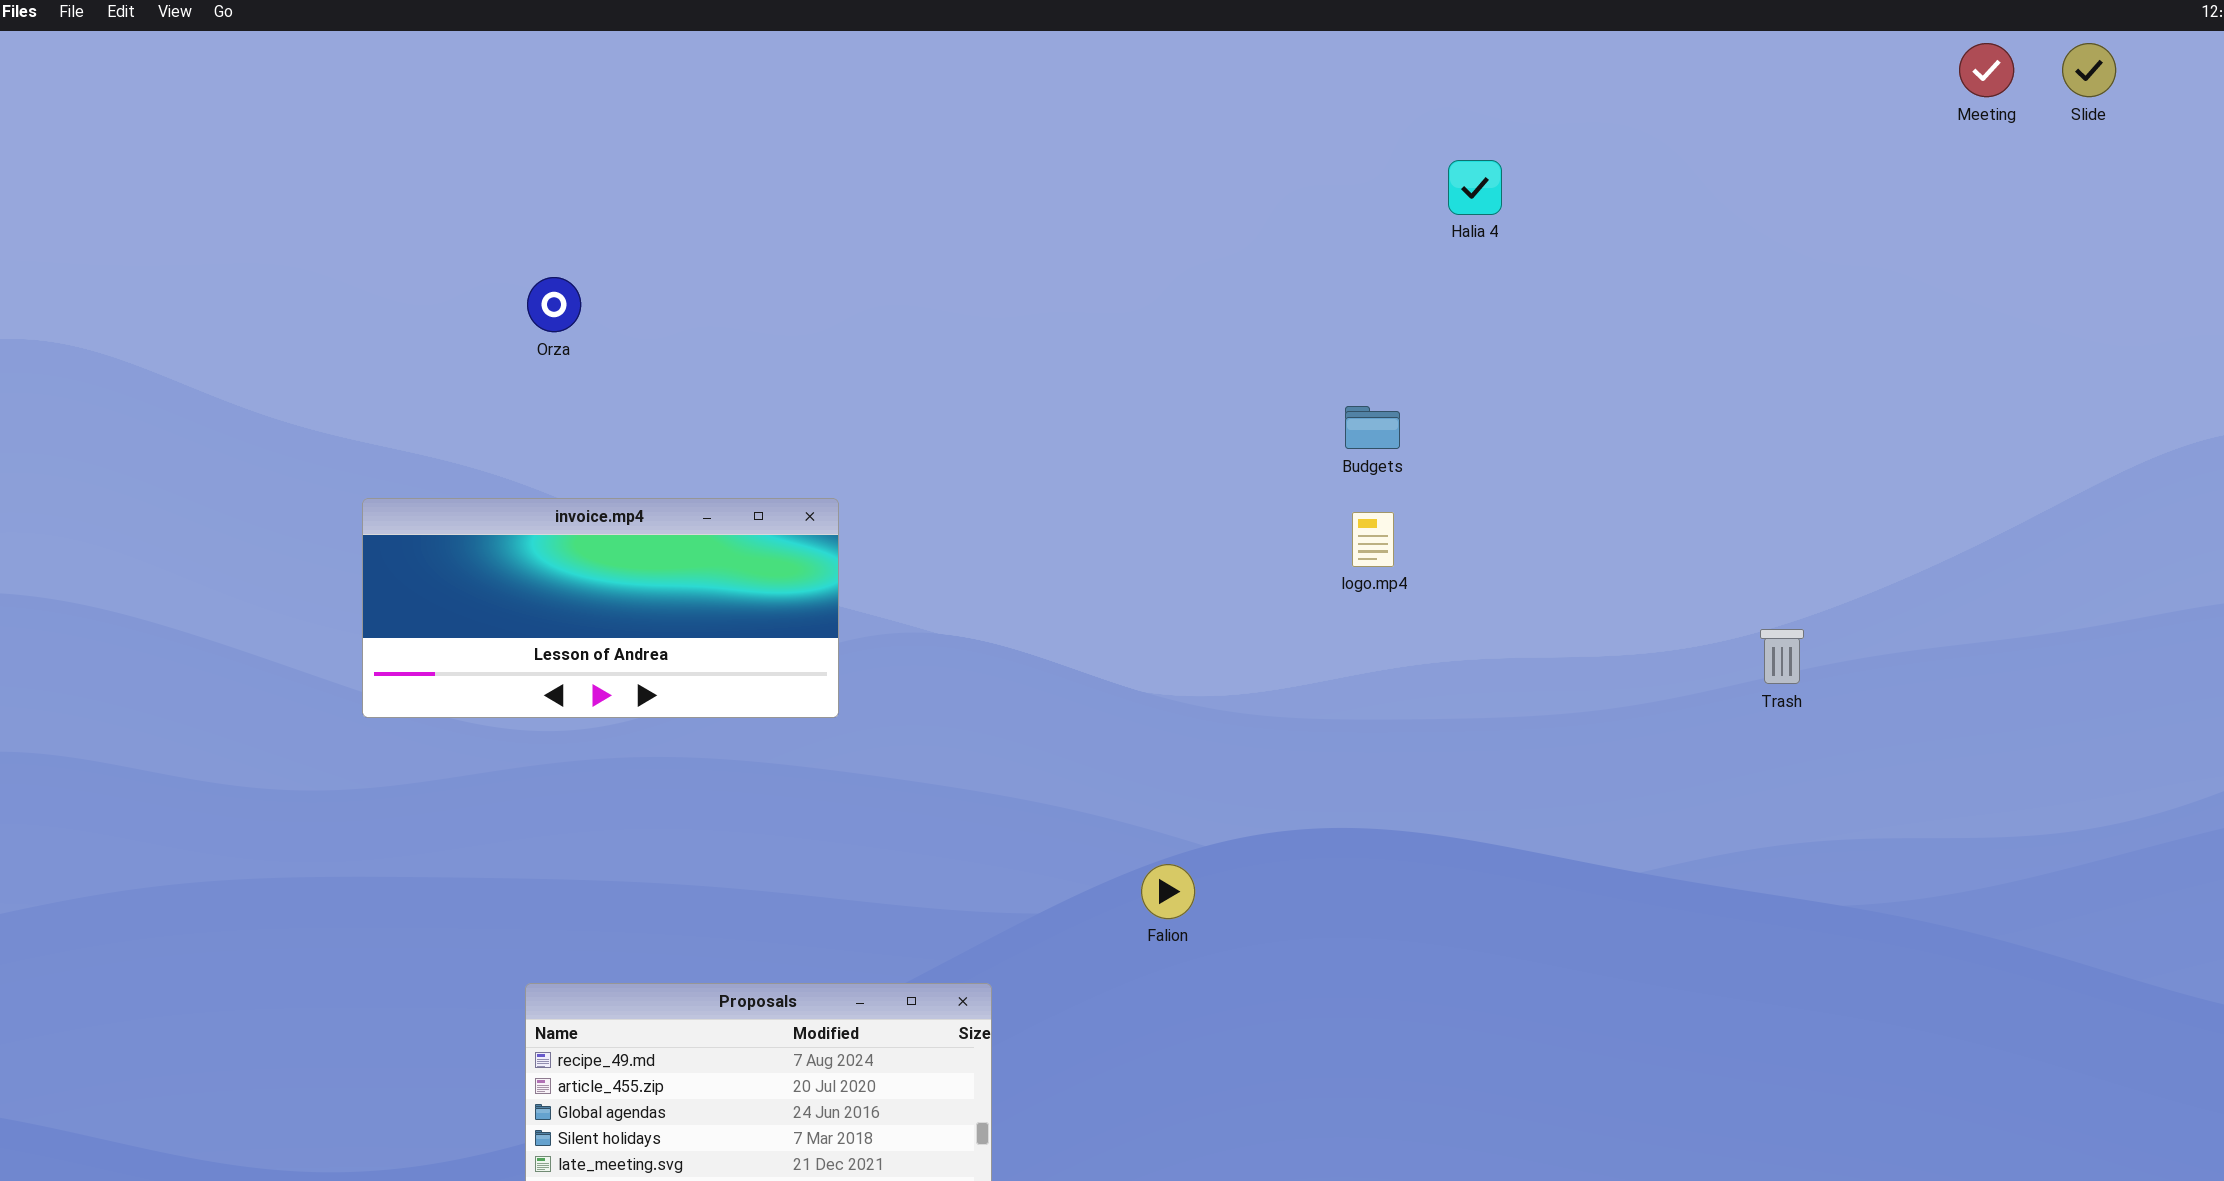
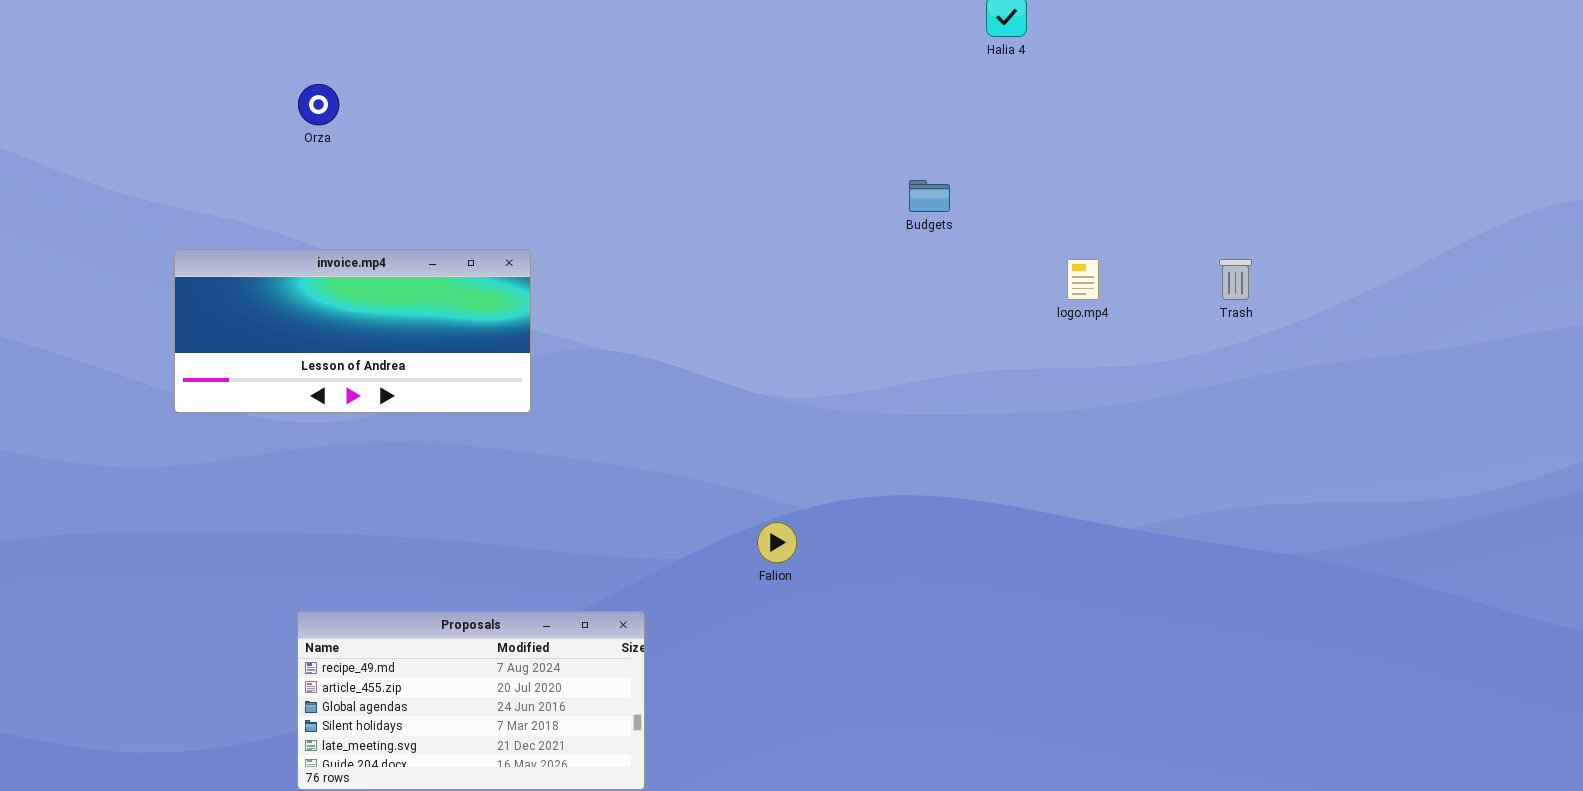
logo.mp4: [1352,512,1394,567] -> [1067,259,1099,300], moved
Trash: [1760,629,1804,684] -> [1219,259,1252,300], moved

